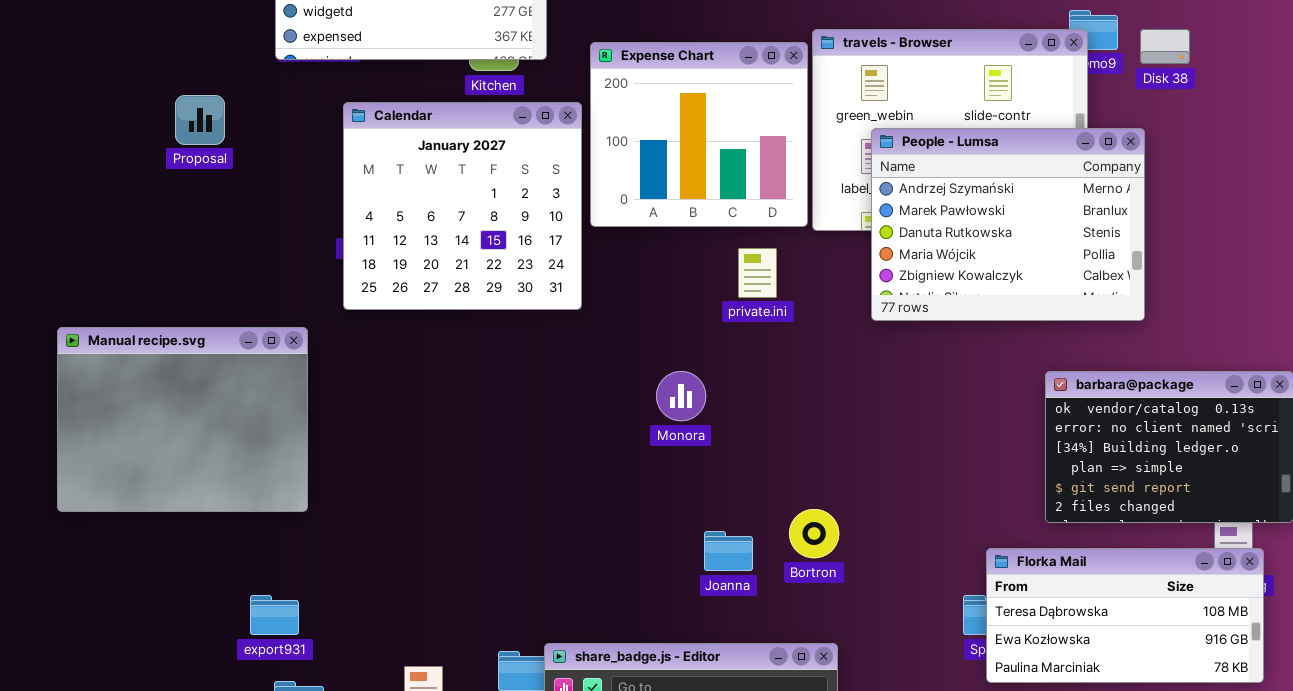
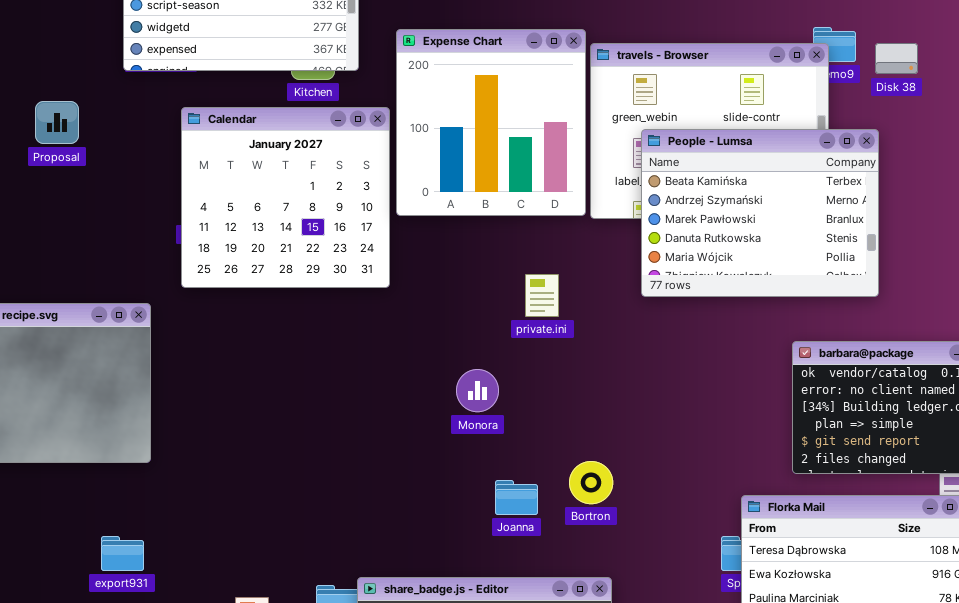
Expense Chart: [590,42,808,227] -> [396,29,586,216], resized
People - Lumsa: [871,128,1145,321] -> [641,129,879,297], scrolled up 1 row
private.ini: [738,248,777,298] -> [525,274,559,317], moved
Monora: [656,371,706,421] -> [456,369,499,412], moved

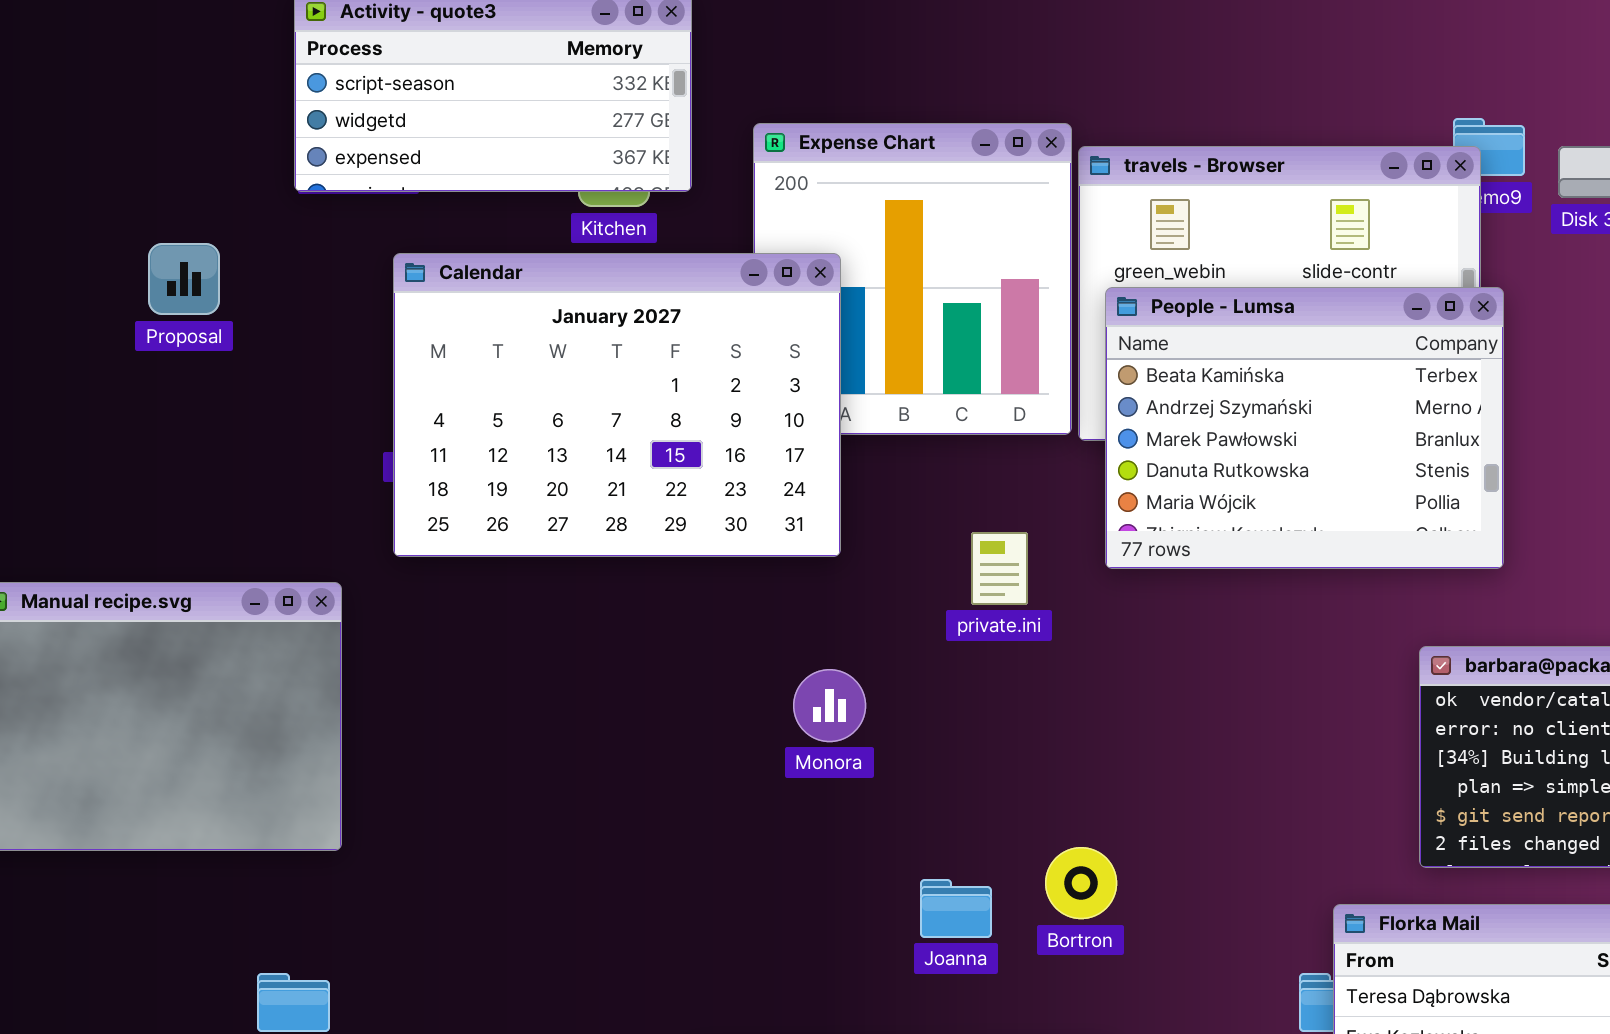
Calendar: [181,107,390,288] -> [393,253,841,557], resized
People - Lumsa: [641,129,879,297] -> [1105,287,1504,569], moved
Monora: [456,369,499,412] -> [793,669,866,742], moved

